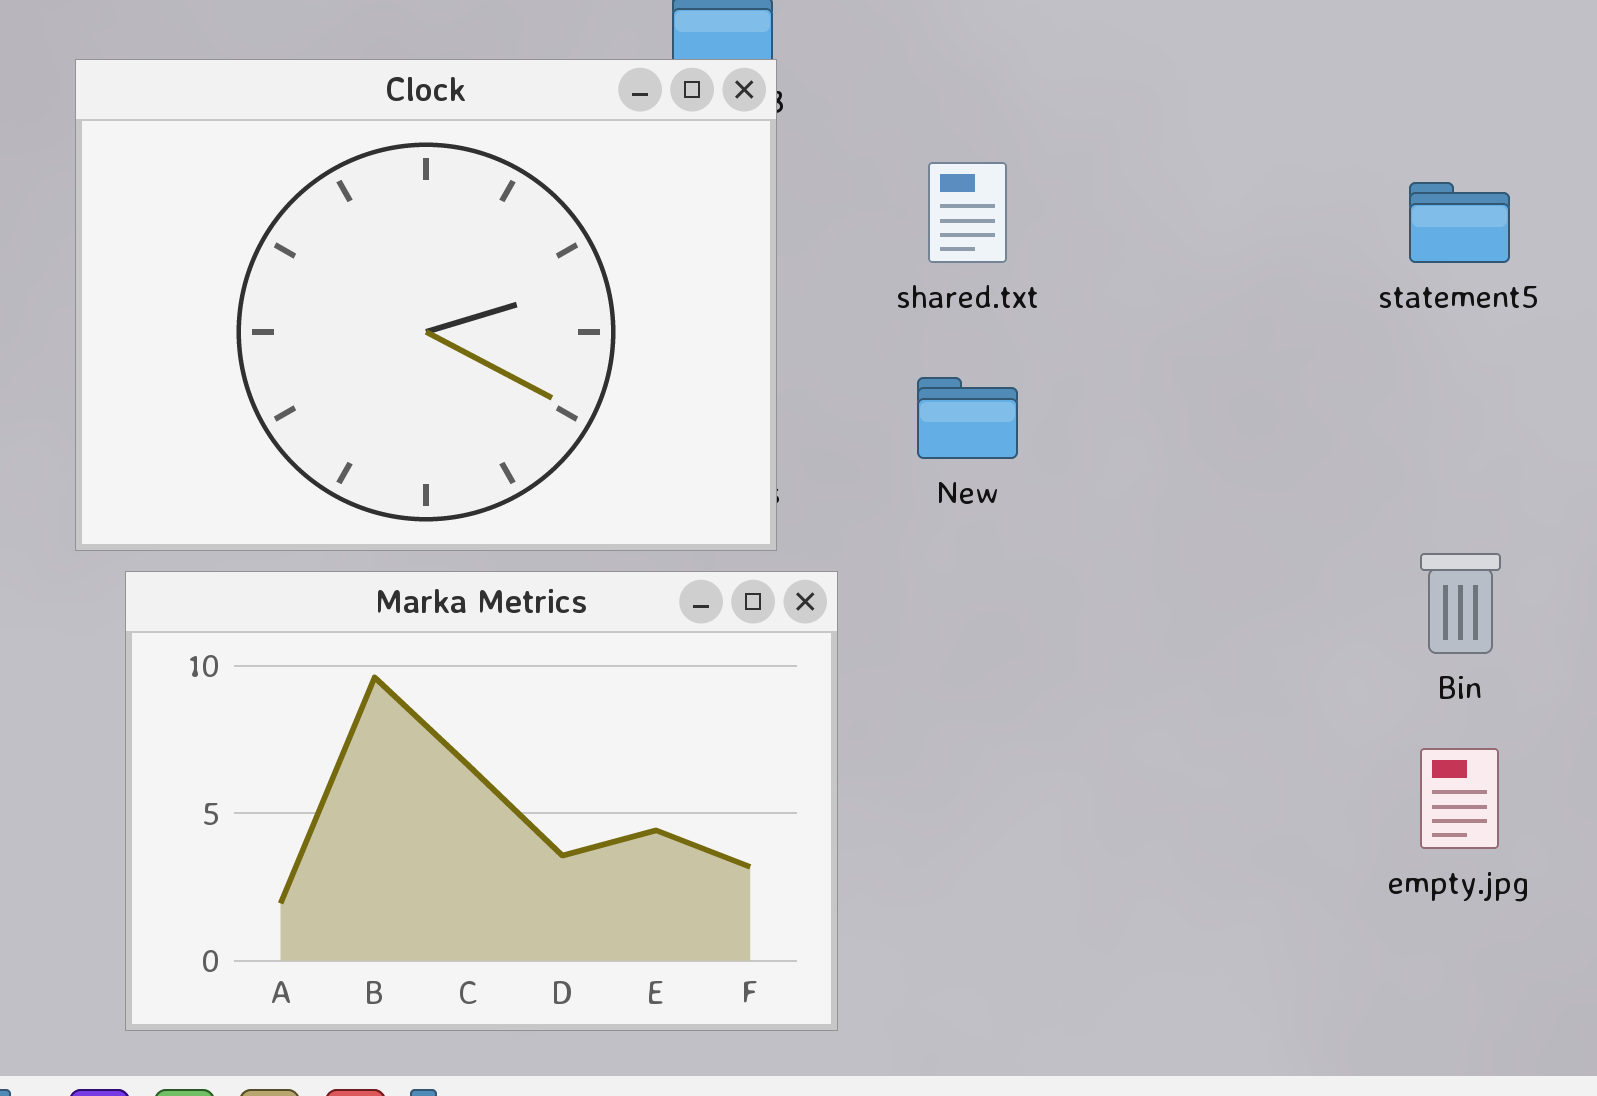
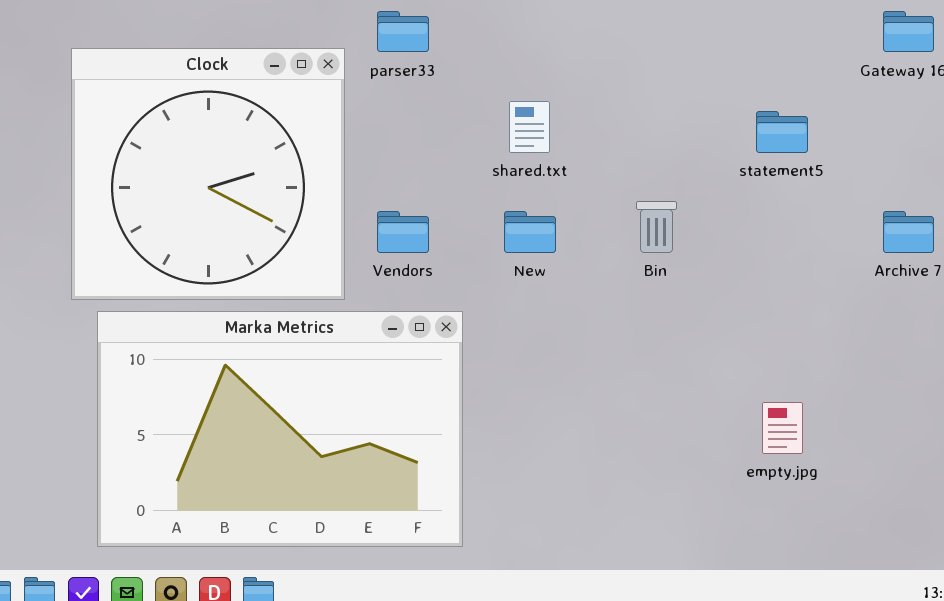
Clock: [75,59,777,551] -> [71,48,345,300], resized
Bin: [1420,553,1501,654] -> [636,201,677,253], moved

